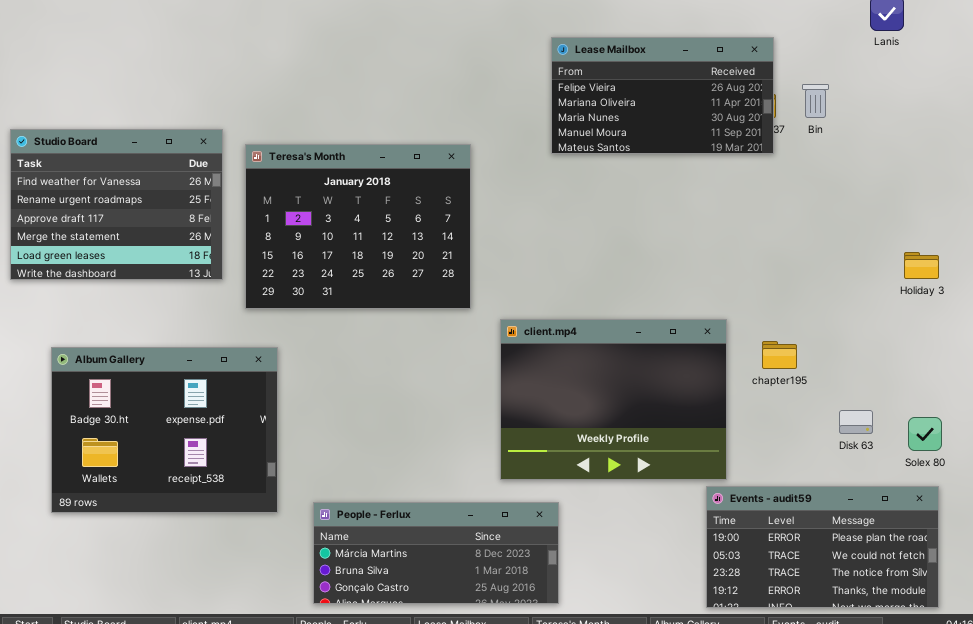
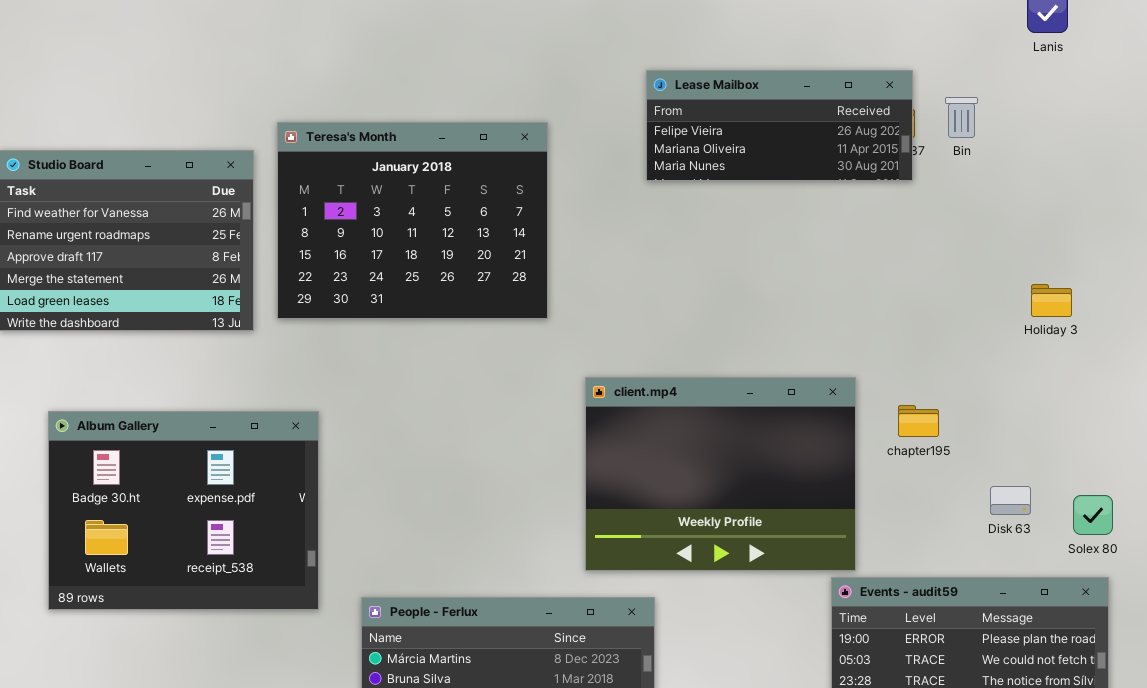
Lease Mailbox: [551,37,774,154] -> [646,70,913,181], resized
Teresa's Month: [245,144,471,309] -> [277,122,548,319], moved
Holiday 3: [904,252,939,279] -> [1031,284,1072,317], moved

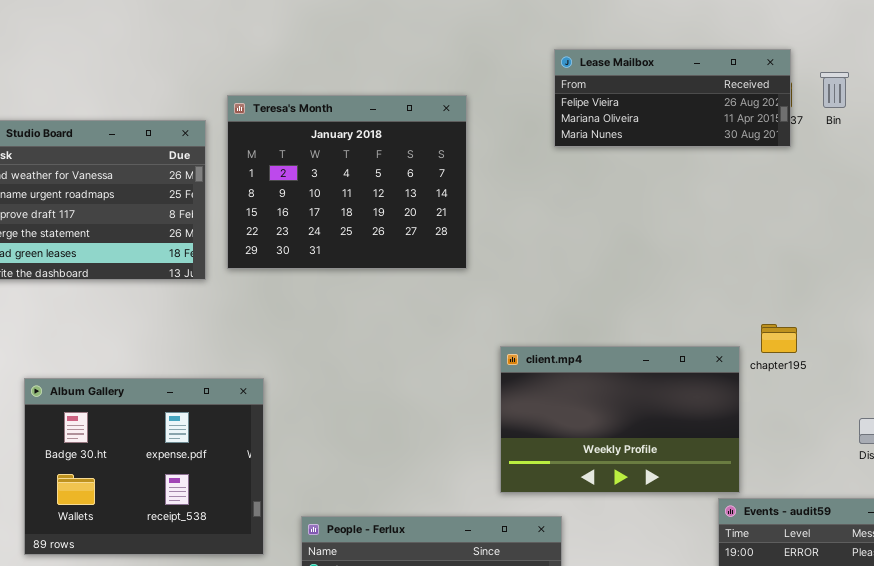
client.mp4: [585,377,856,571] -> [500,346,740,493], resized
chapter195: [898,405,939,437] -> [761,324,797,353], moved
Album Gallery: [48,411,319,610] -> [24,378,264,555], moved

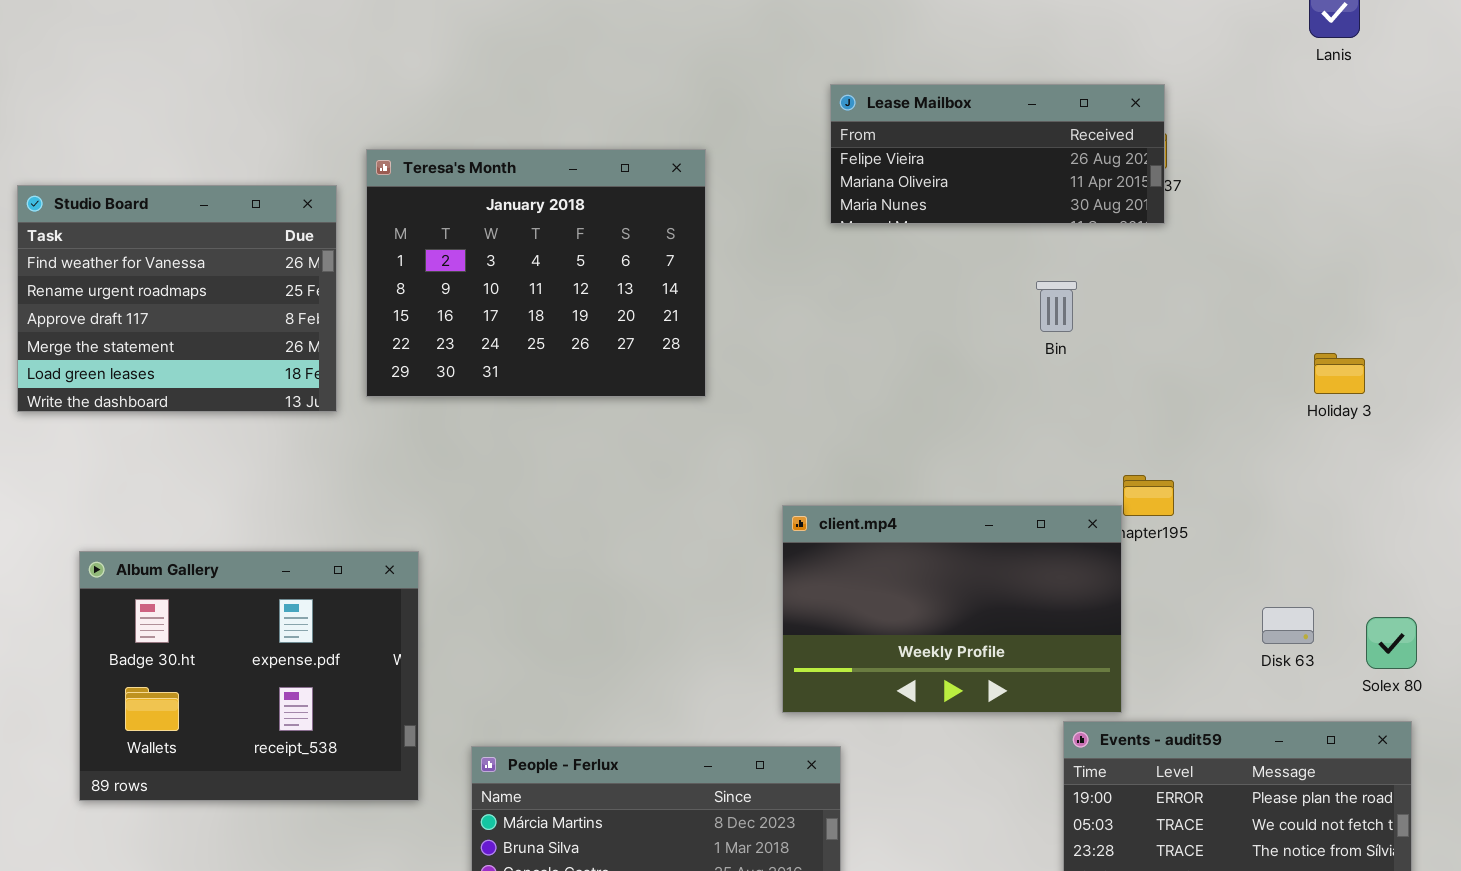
Bin: [820,72,849,108] -> [1036,281,1077,332], moved
client.mp4: [500,346,740,493] -> [782,505,1122,713], moved

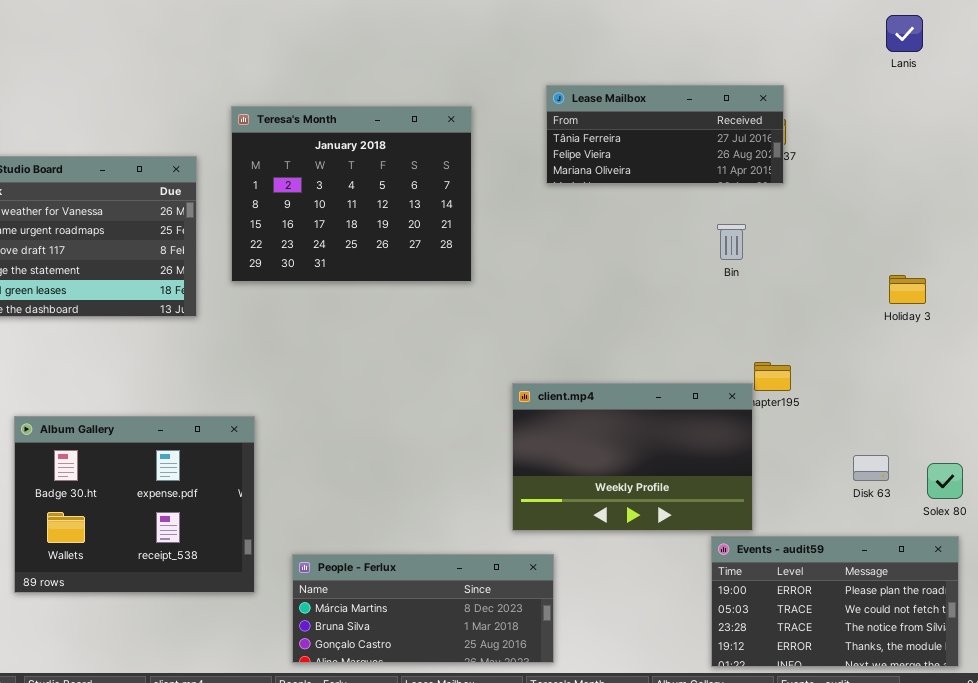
Lease Mailbox: [830,84,1165,224] -> [546,85,784,184], scrolled up 1 row
Teresa's Month: [366,149,706,397] -> [231,106,472,282], moved
Bin: [1036,281,1077,332] -> [717,224,746,260], moved

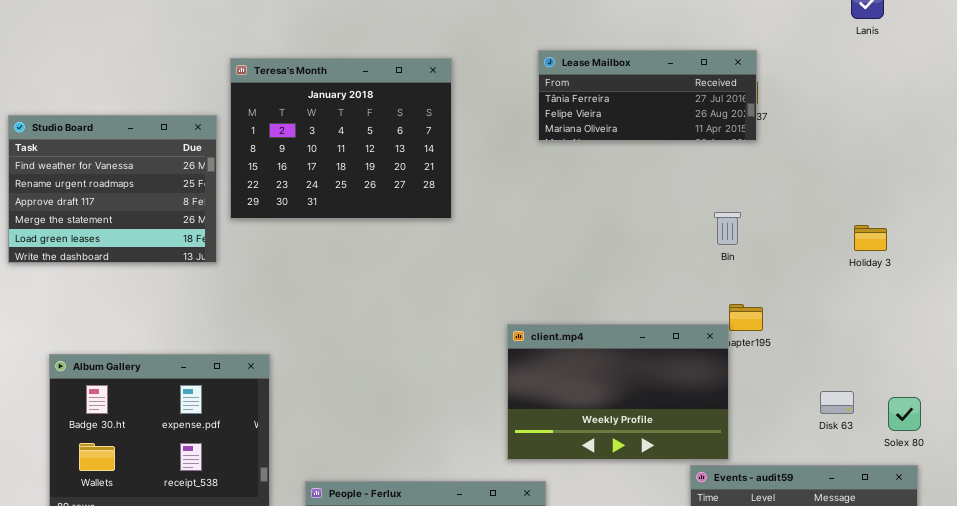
Teresa's Month: [231,106,472,282] -> [230,58,452,219], moved
Bin: [717,224,746,260] -> [714,212,741,245], moved

